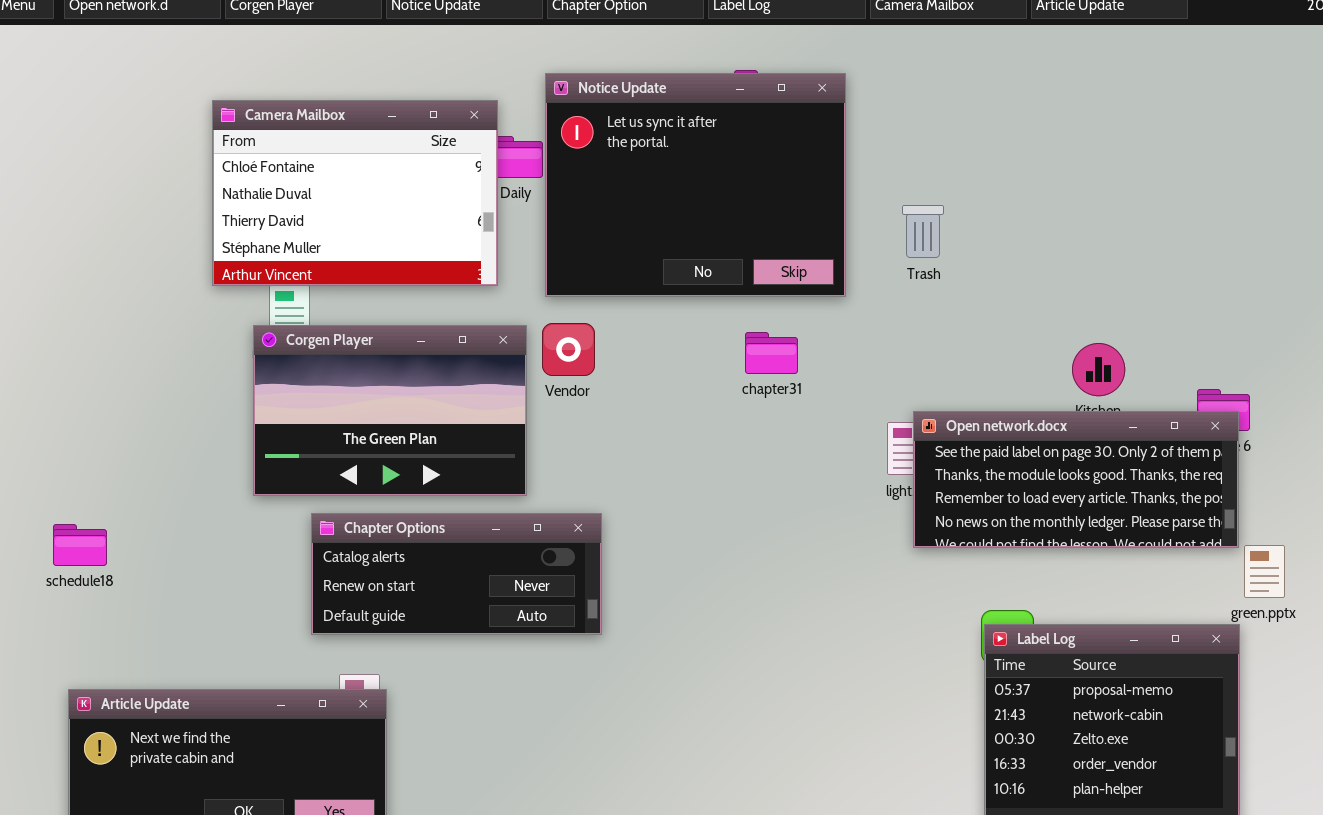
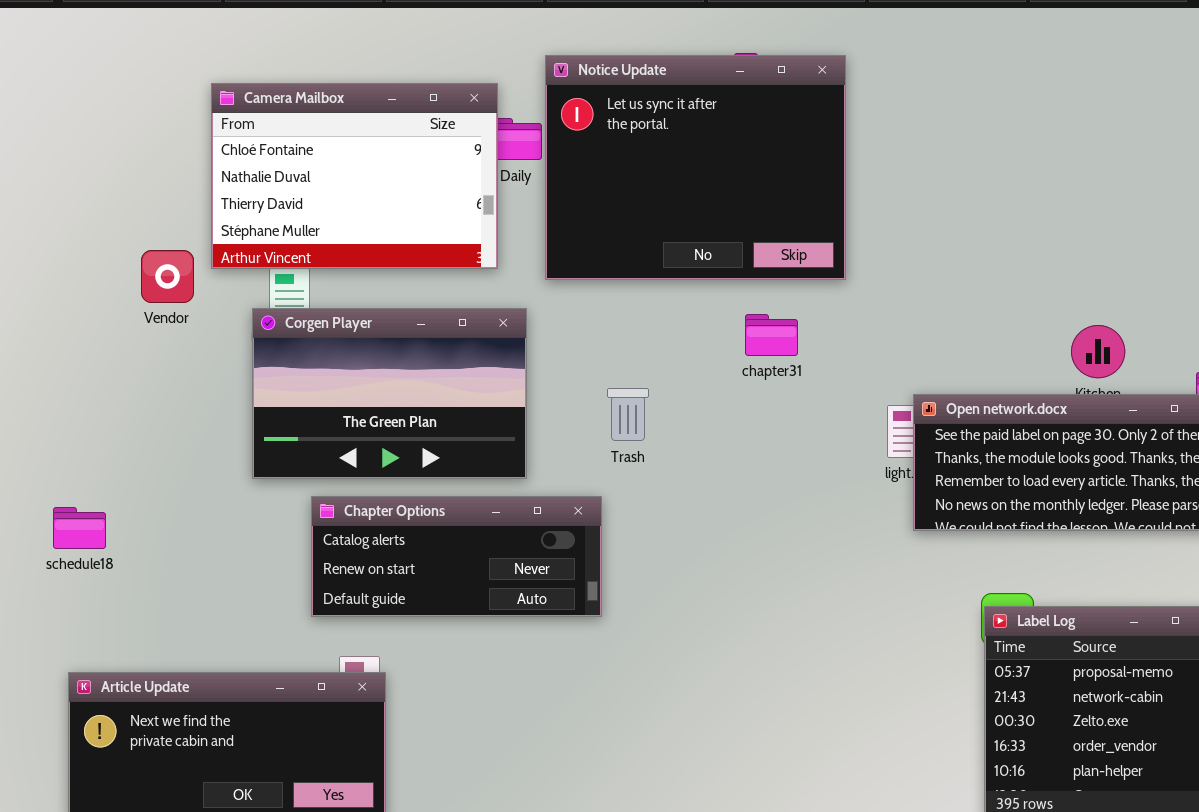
Trash: [902,205,944,258] -> [607,388,649,441], moved
Vendor: [542,323,595,376] -> [141,250,194,303], moved

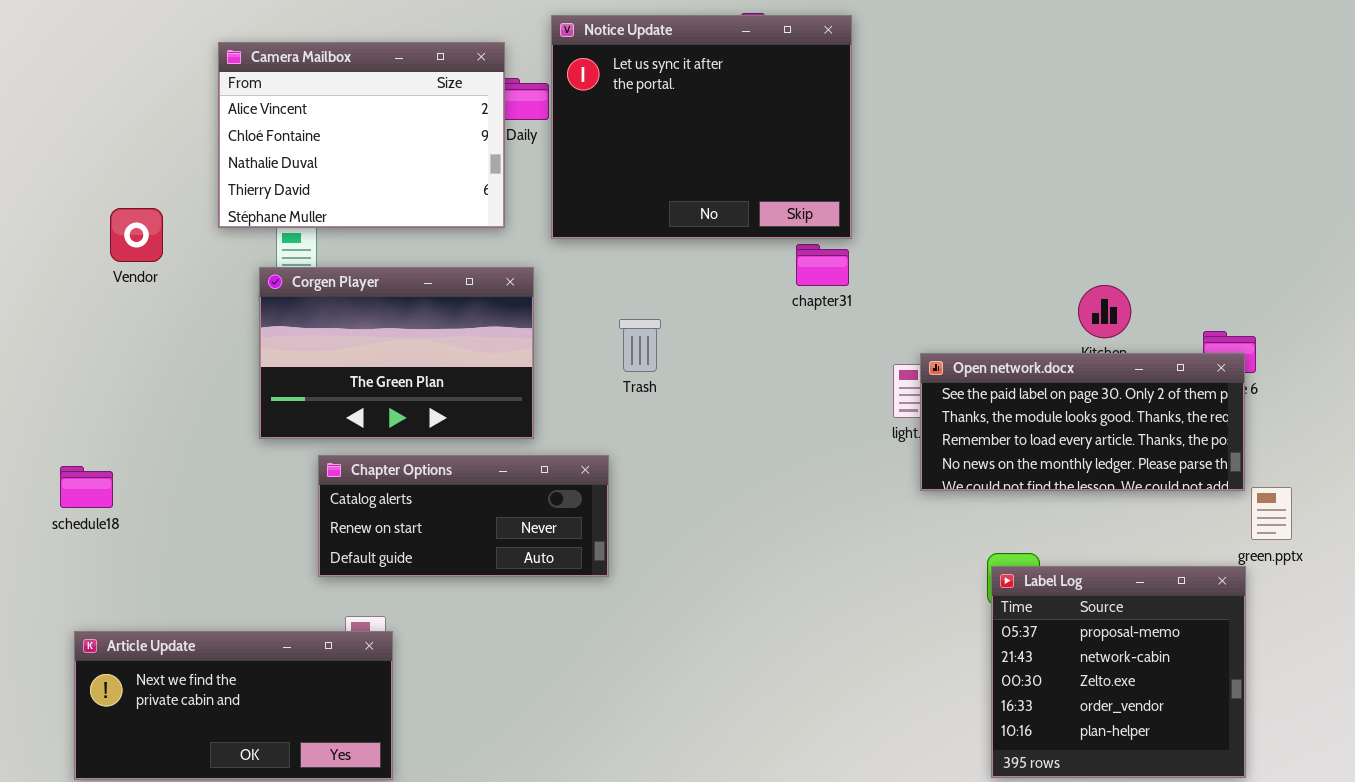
Camera Mailbox: [211,83,498,269] -> [218,42,505,228], scrolled up 1 row
Vendor: [141,250,194,303] -> [110,208,163,262], moved
chapter31: [745,314,798,356] -> [796,244,849,286], moved
Trash: [607,388,649,441] -> [619,319,661,372], moved

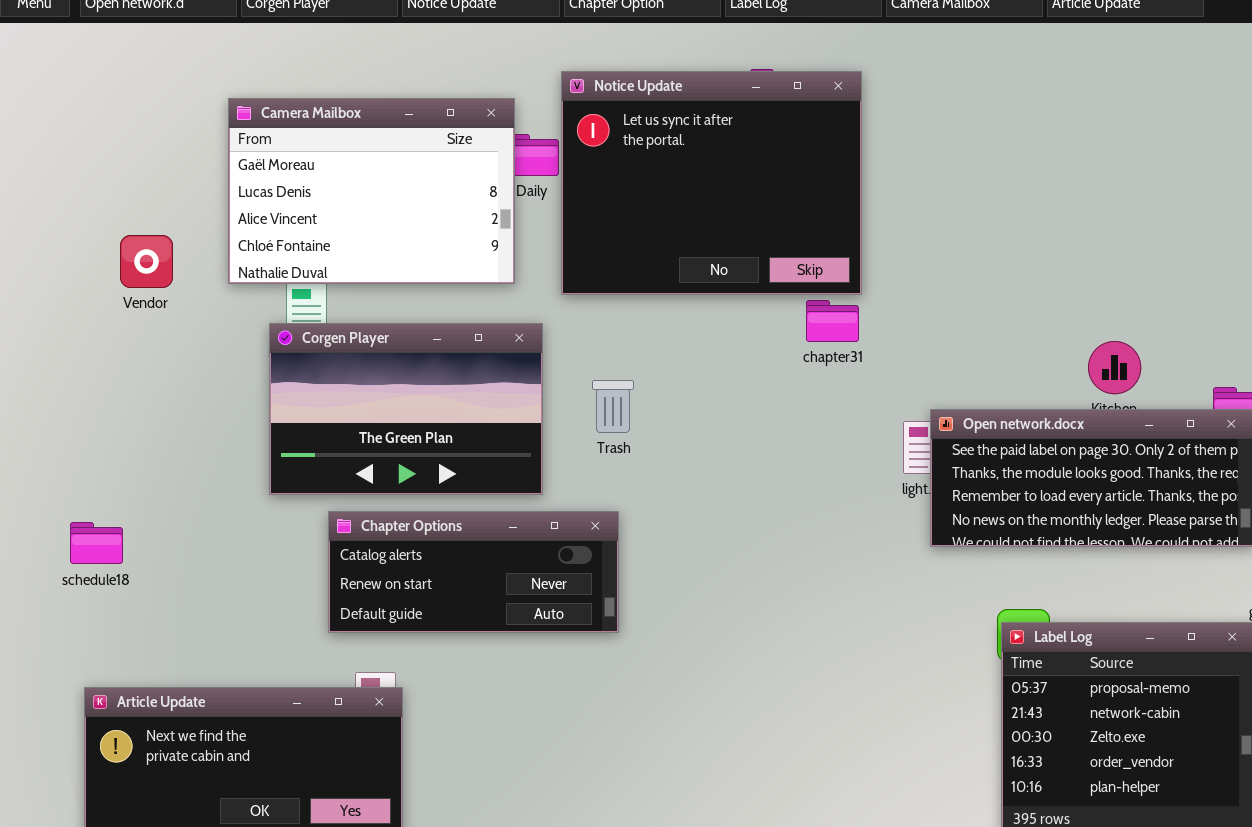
Camera Mailbox: [218,42,505,228] -> [228,98,515,284], scrolled up 2 rows
Vendor: [110,208,163,262] -> [120,235,173,288], moved
Trash: [619,319,661,372] -> [592,380,634,433], moved

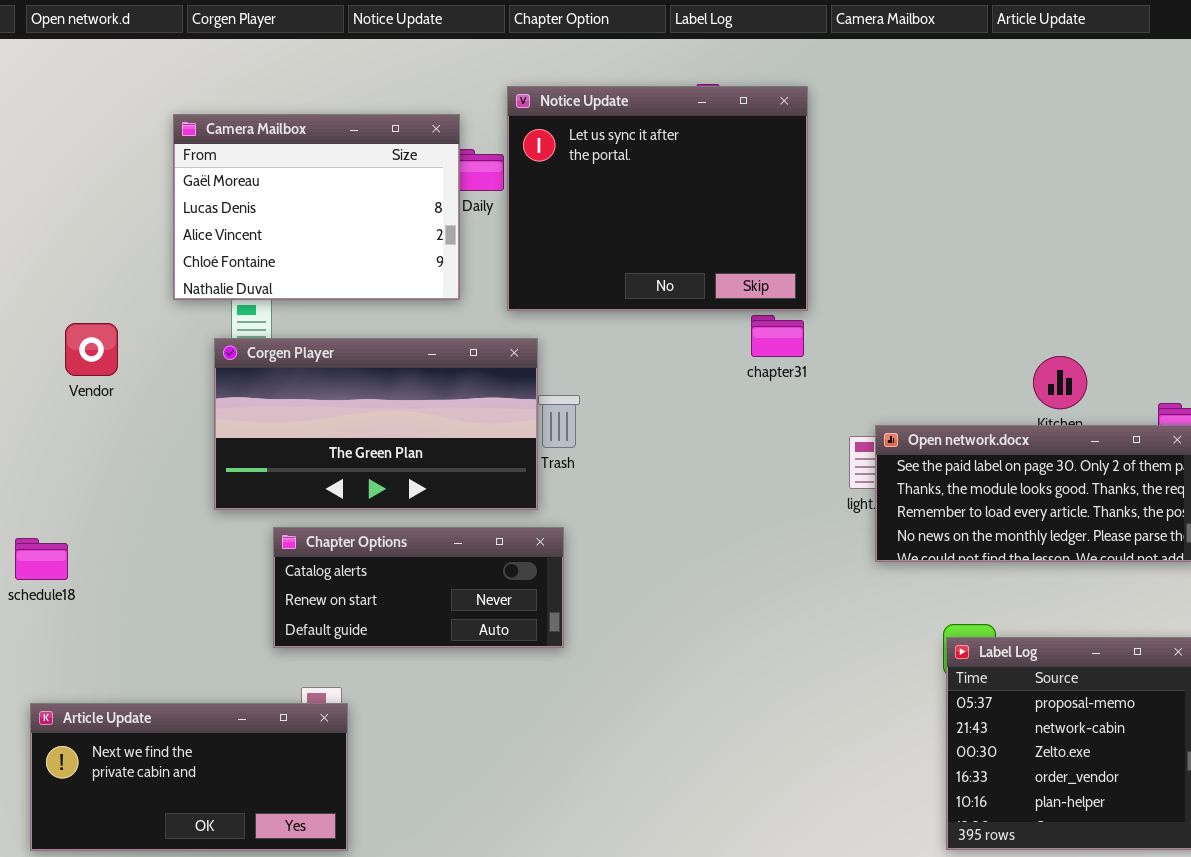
Vendor: [120,235,173,288] -> [65,323,118,376], moved
Corgen Player: [269,323,543,495] -> [214,338,538,510], resized

